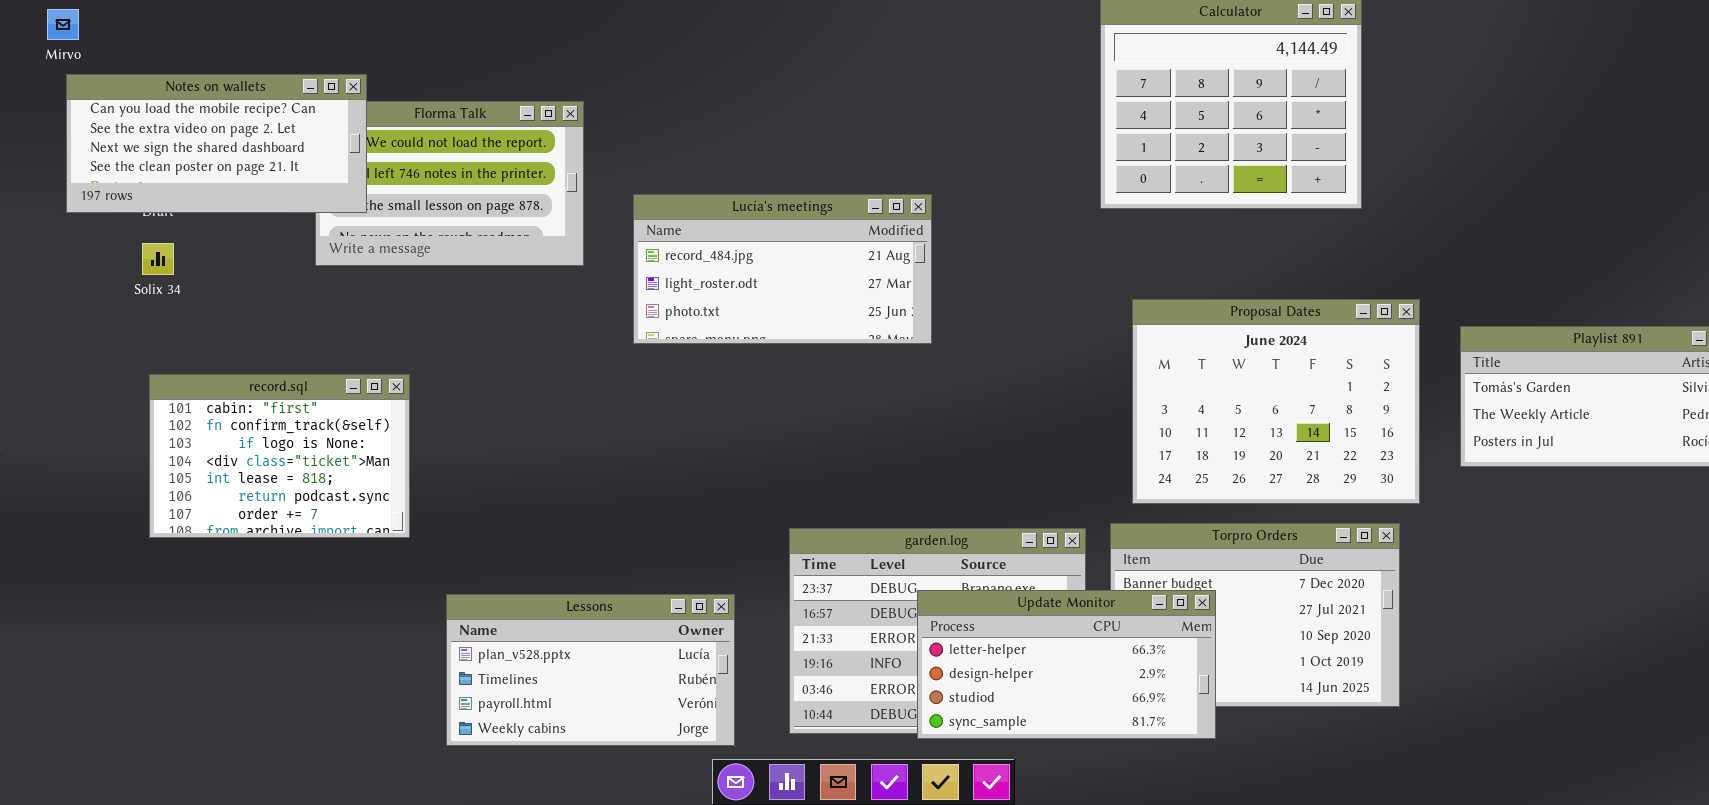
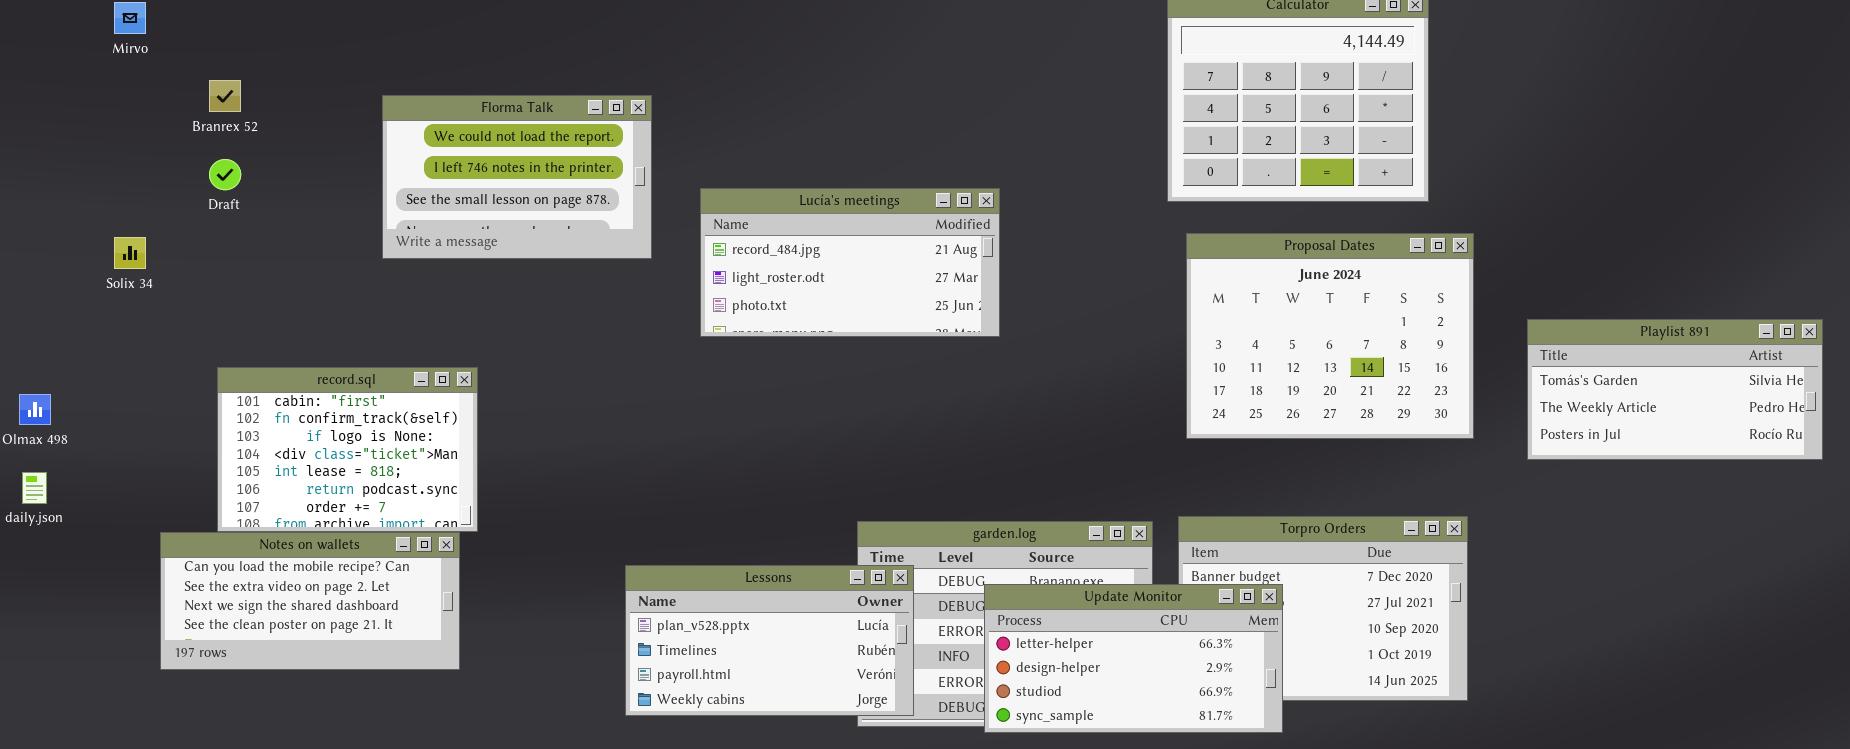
Notes on wallets: [66,74,367,213] -> [160,532,460,670], moved
Solix 34: [142,243,174,275] -> [114,237,146,269], moved
Proposal Dates: [1132,299,1420,504] -> [1186,233,1474,439], moved
Lessons: [446,594,735,746] -> [625,565,914,716], moved

